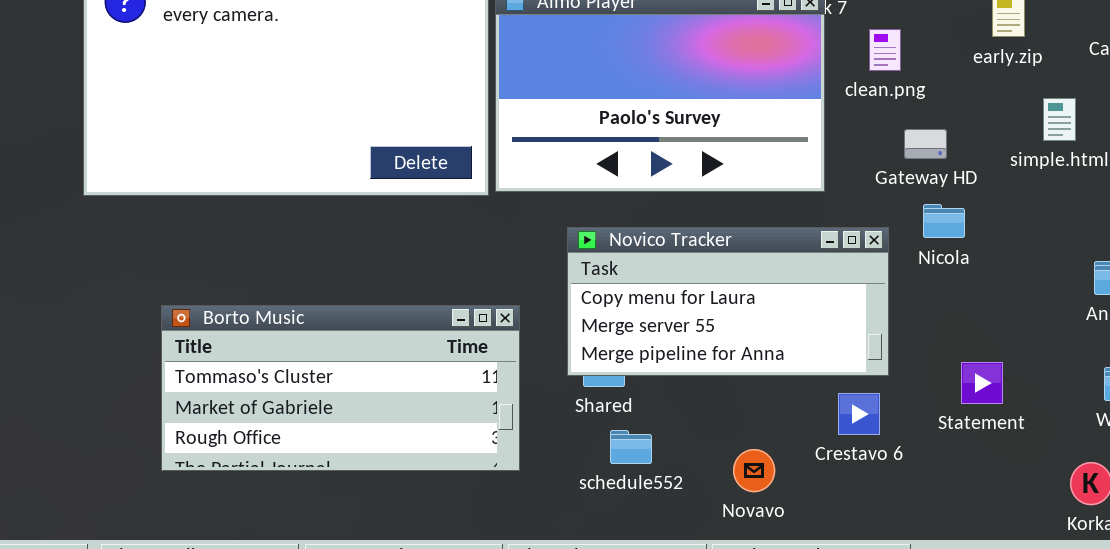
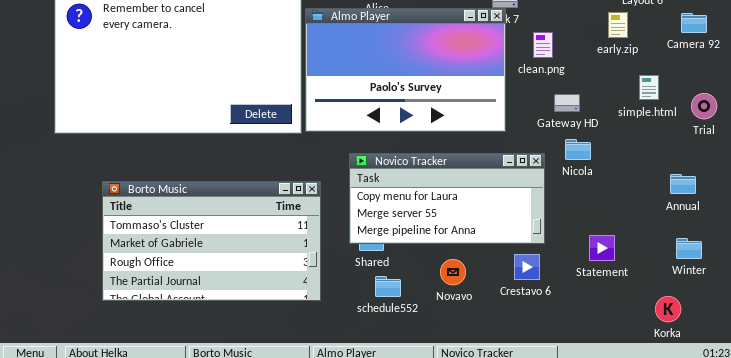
Borto Music: [161,305,520,471] -> [102,181,321,301], resized
Novavo: [733,449,775,492] -> [440,259,466,285], moved

